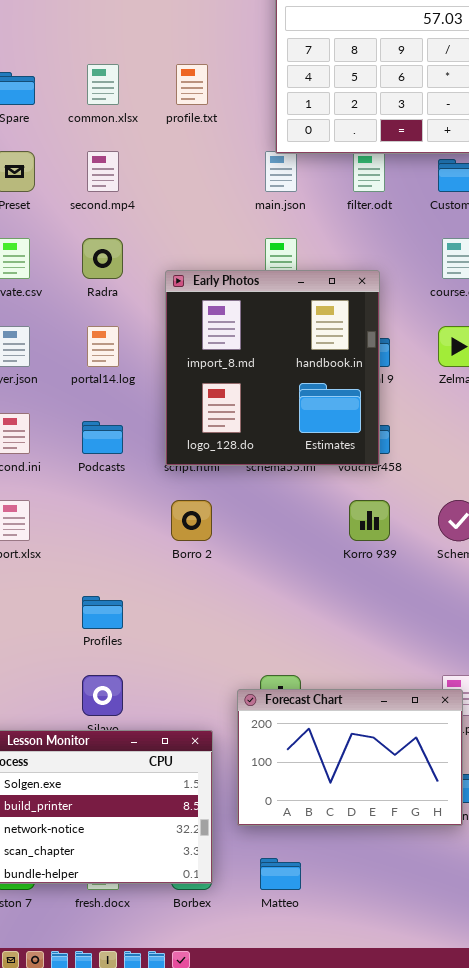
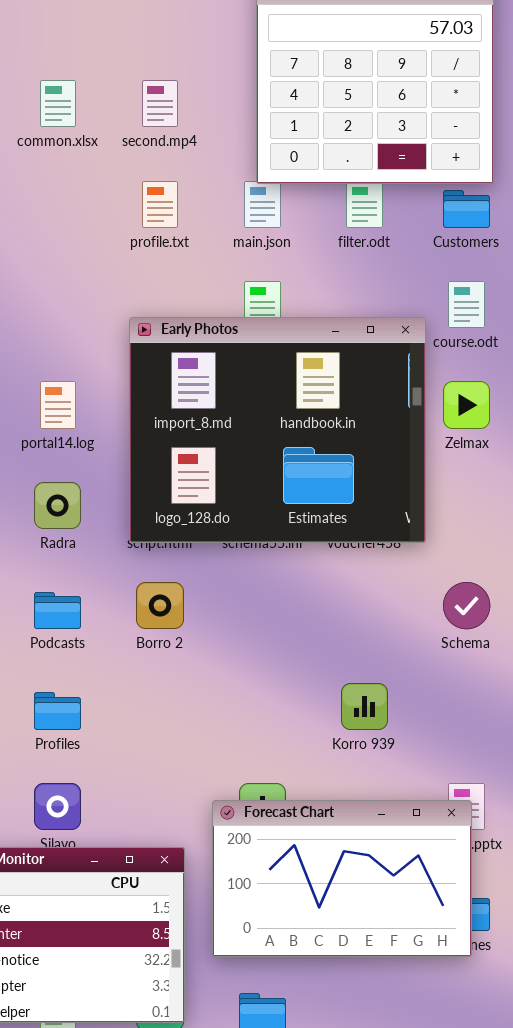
profile.txt: [176,64,208,105] -> [142,181,178,228], moved
second.mp4: [87,151,119,192] -> [142,80,178,127], moved
Radra: [82,238,123,279] -> [34,482,81,529], moved
Early Photos: [165,270,380,466] -> [129,317,426,543], resized
Podcasts: [82,421,123,454] -> [34,592,81,629], moved
Korro 939: [349,500,390,541] -> [341,683,388,730], moved

